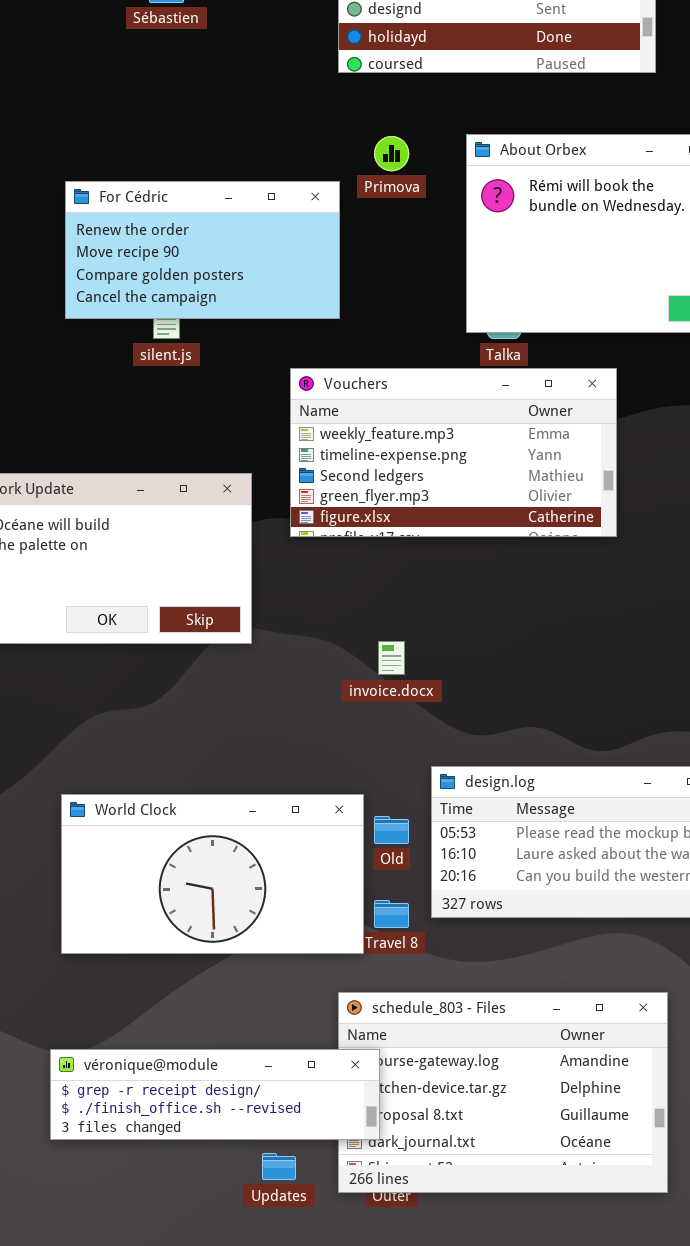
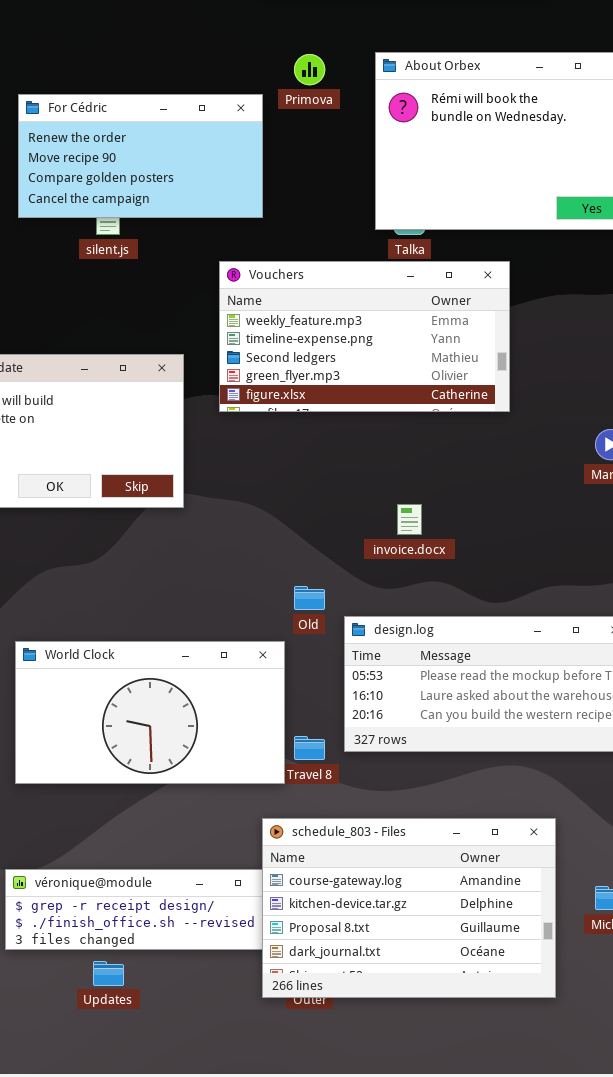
invoice.docx: [378,641,405,675] -> [397,504,422,535], moved
Old: [374,816,409,844] -> [294,586,325,610], moved
schedule_803 - Files: [338,992,668,1193] -> [262,818,556,998], raised
Updates: [262,1153,296,1180] -> [93,961,124,986], moved

